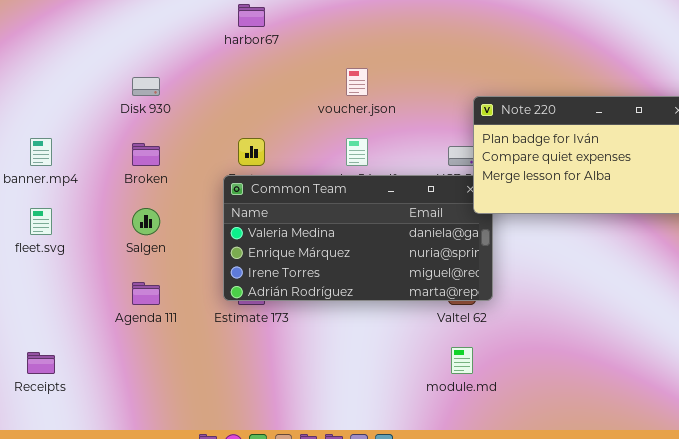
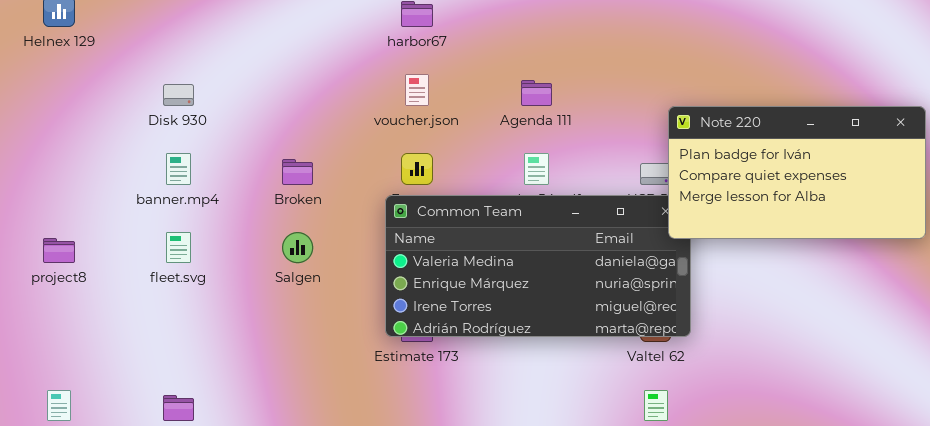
voucher.json: [346,68,368,96] -> [405,74,429,106], moved
Disk 930: [132,77,160,96] -> [163,84,194,106], moved
Agenda 111: [132,282,160,305] -> [521,80,552,106], moved

